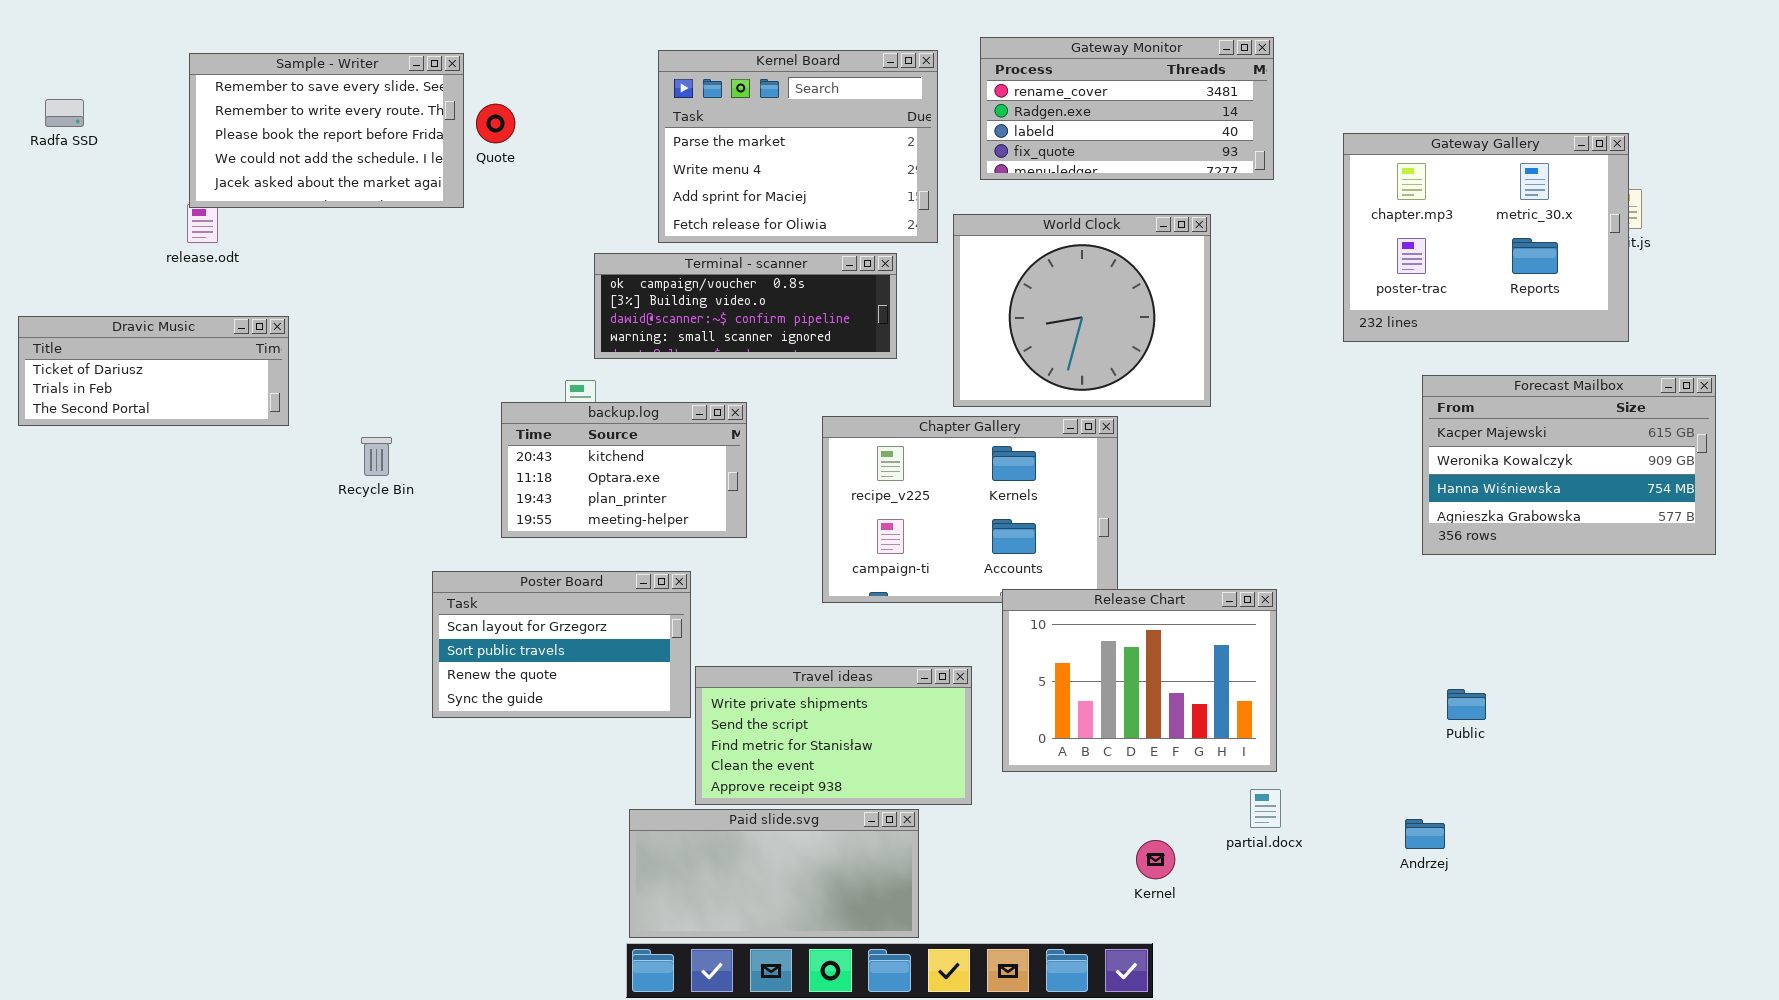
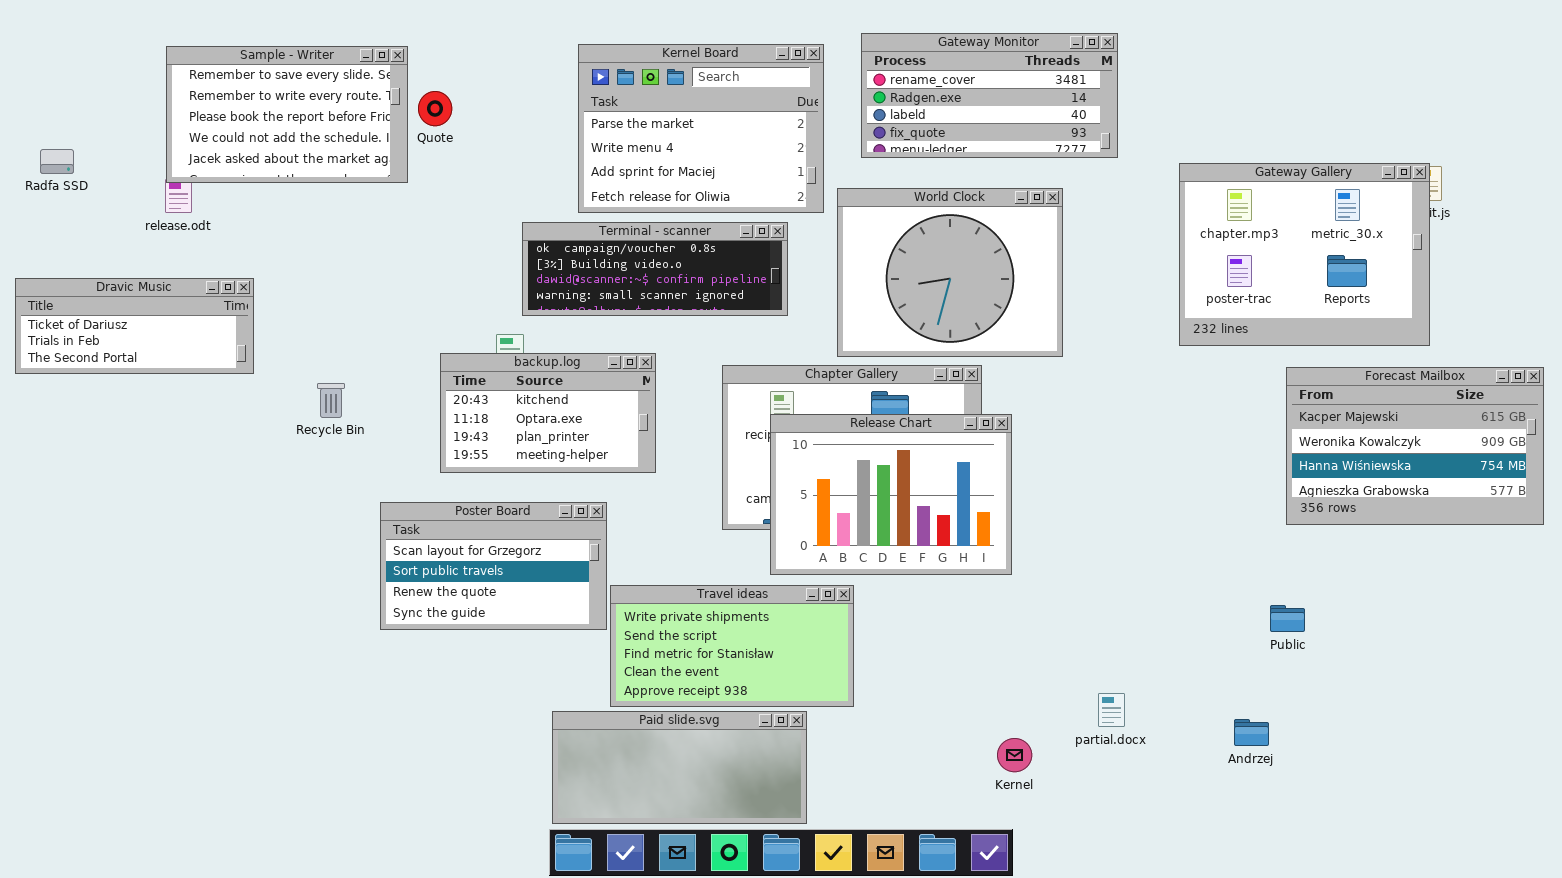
Radfa SSD: [45,99,84,127] -> [40,149,74,174], moved
Gateway Gallery: [1343,133,1629,342] -> [1179,163,1430,346], moved
Forecast Mailbox: [1422,375,1716,555] -> [1286,367,1544,525], moved
Release Chart: [1002,589,1277,772] -> [770,414,1012,575], moved

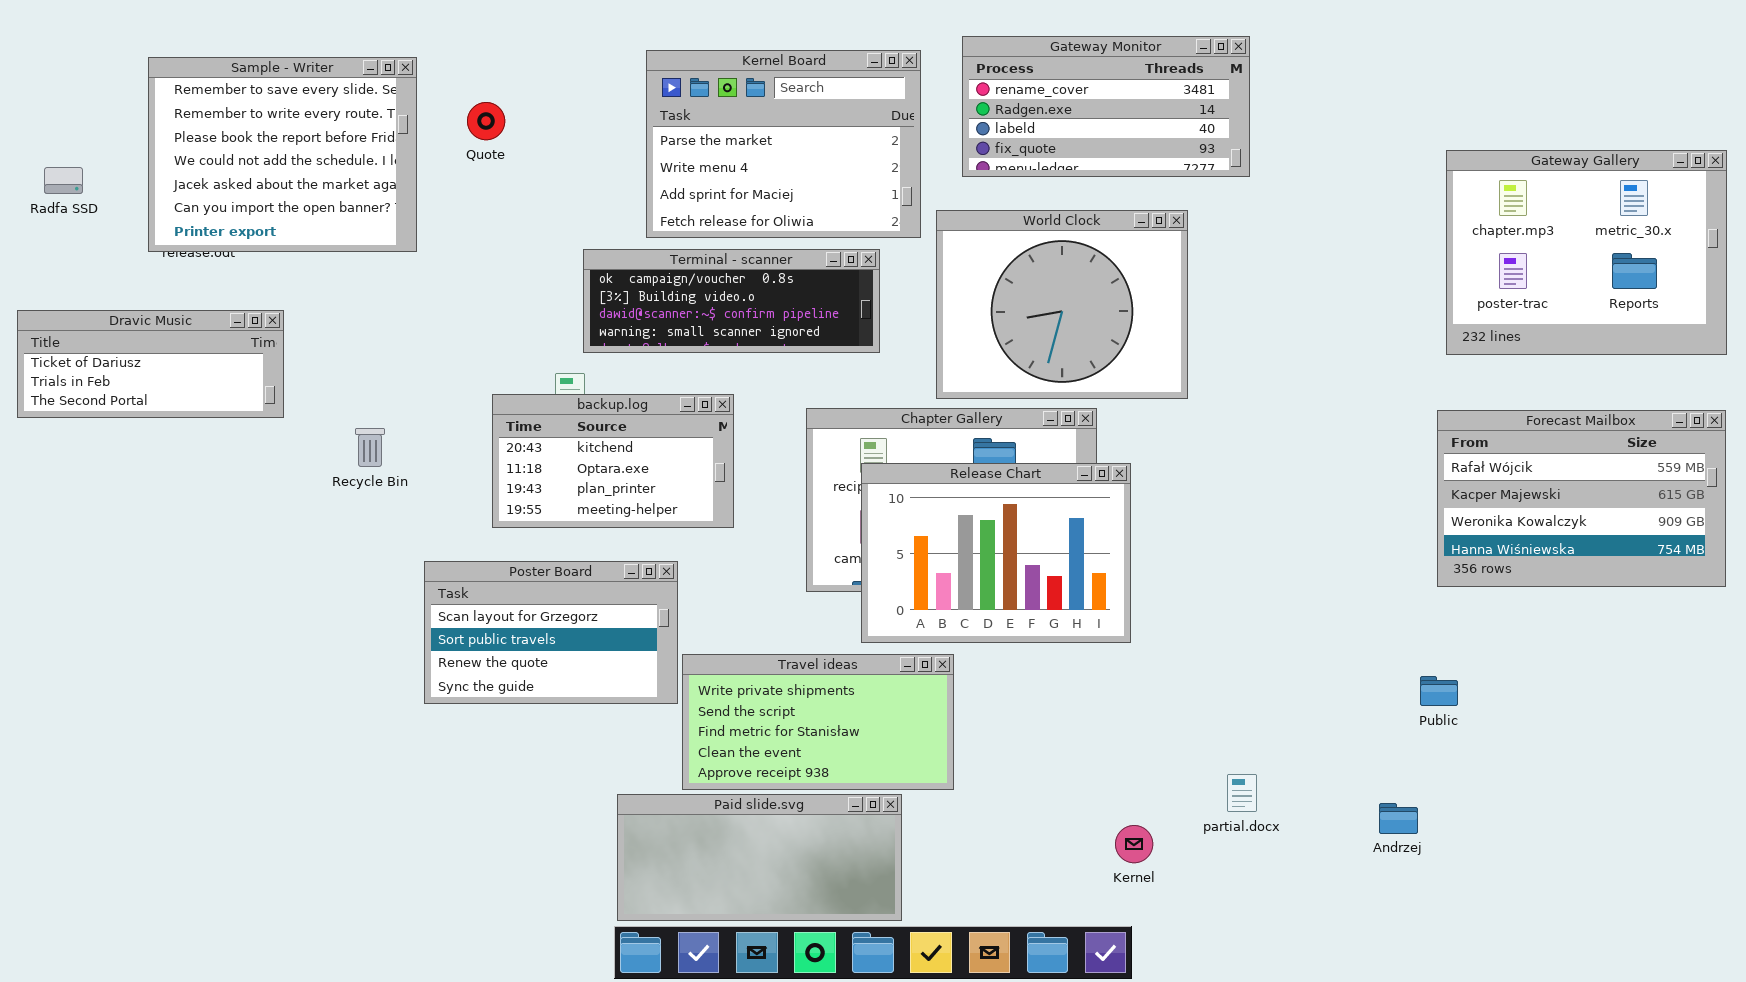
Sample - Writer: [166,46,408,183] -> [148,57,417,252], moved, resized
Gateway Gallery: [1179,163,1430,346] -> [1446,150,1727,355], moved
Forecast Mailbox: [1286,367,1544,525] -> [1437,410,1726,587], scrolled up 1 row

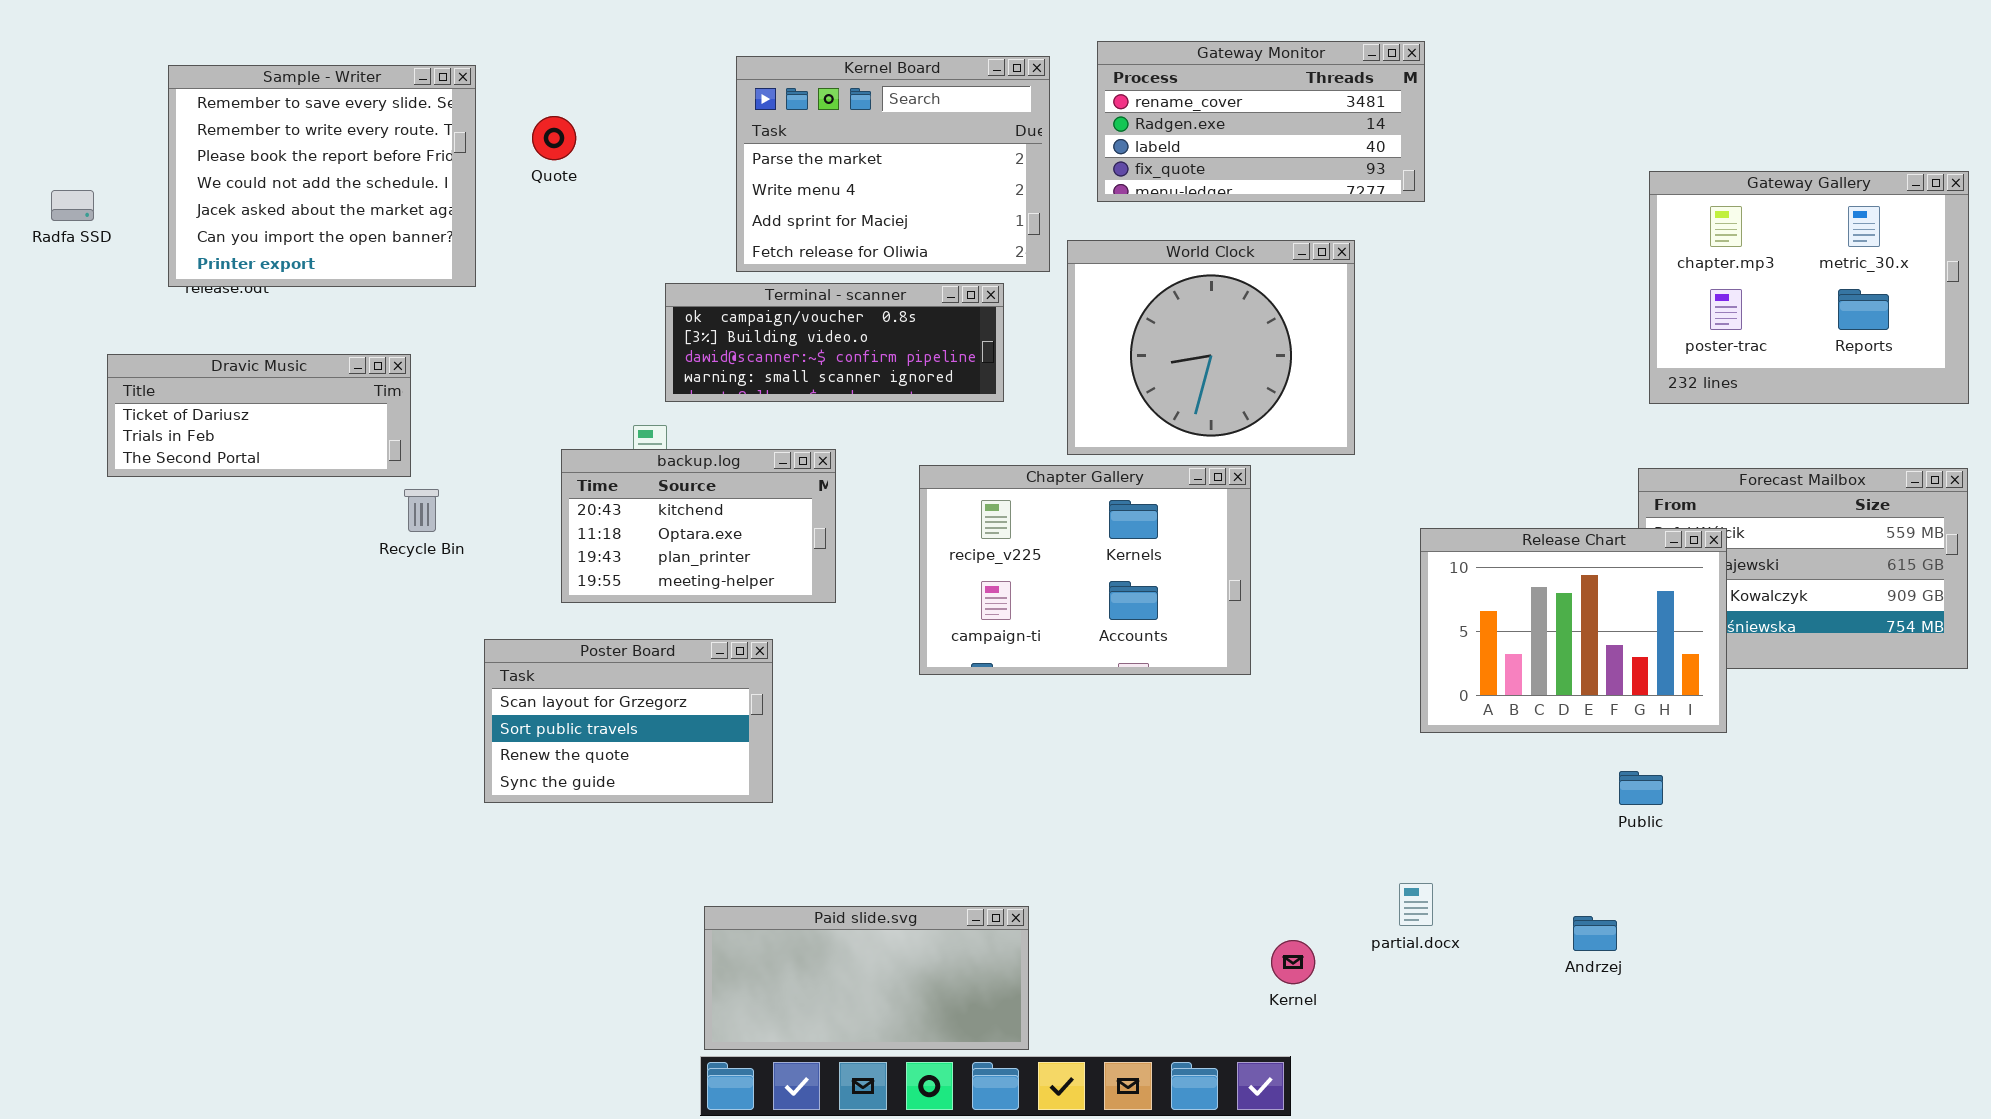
Dravic Music: [17,310,284,418] -> [107,354,411,477], moved
Release Chart: [861,463,1131,643] -> [1420,528,1727,733], moved
Travel ideas: [682,654,954,790] -> none, closed

